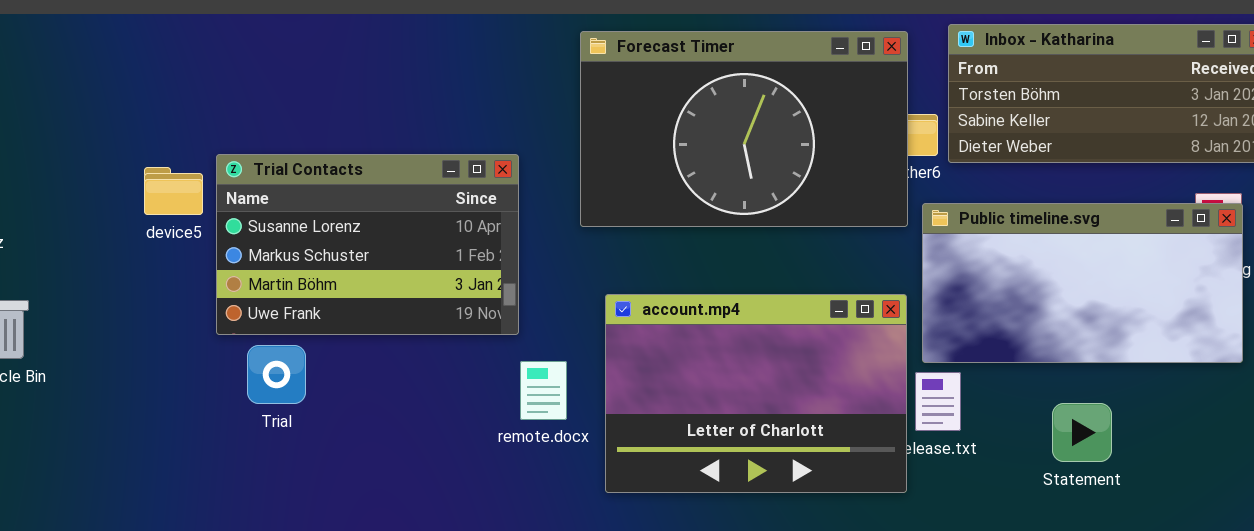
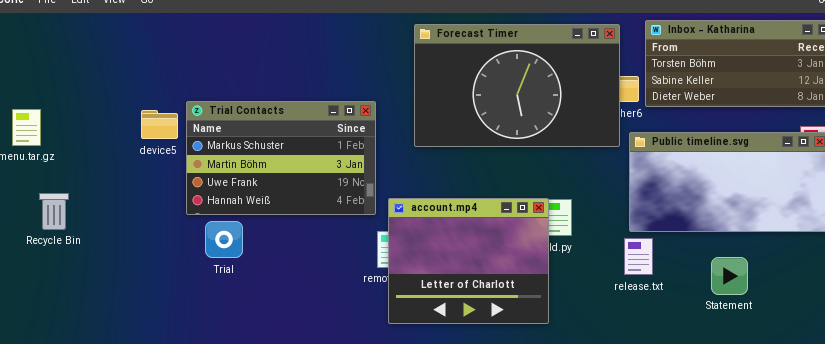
Trial Contacts: [216,154,519,335] -> [186,101,376,215], scrolled down 1 row
account.mp4: [605,294,907,493] -> [388,198,549,324], moved, resized

